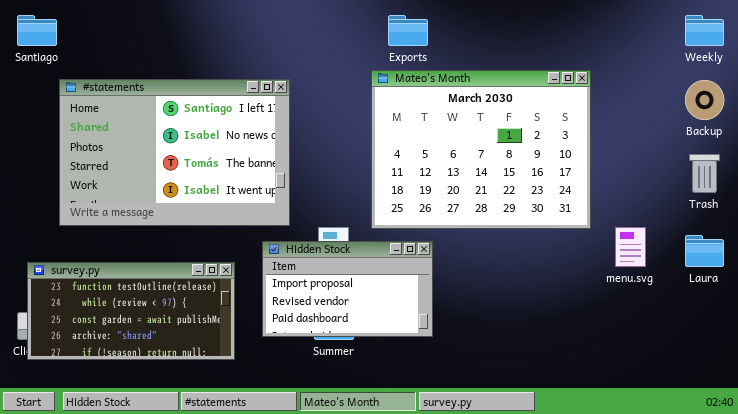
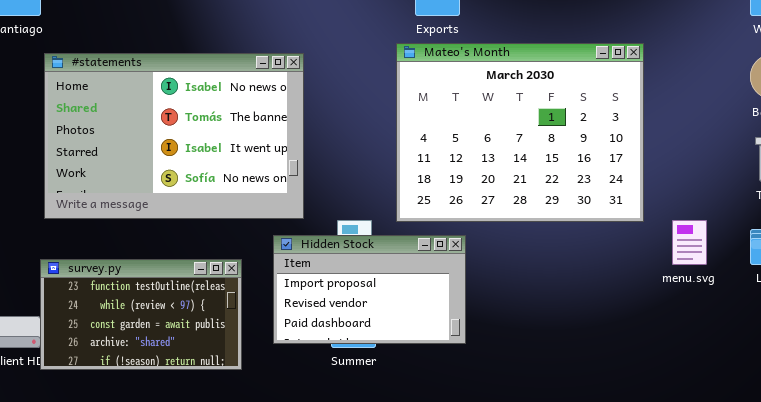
#statements: [59,79,290,226] -> [44,53,304,219], scrolled down 1 row
survey.py: [27,262,235,360] -> [40,259,242,370], resized

